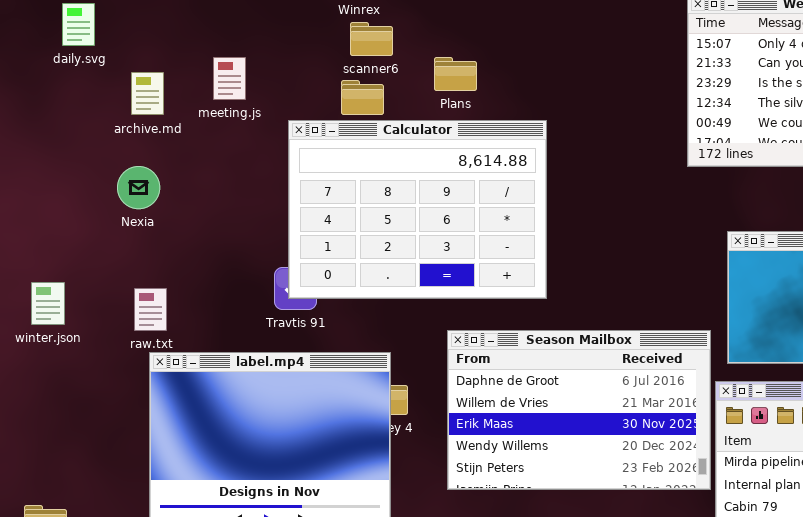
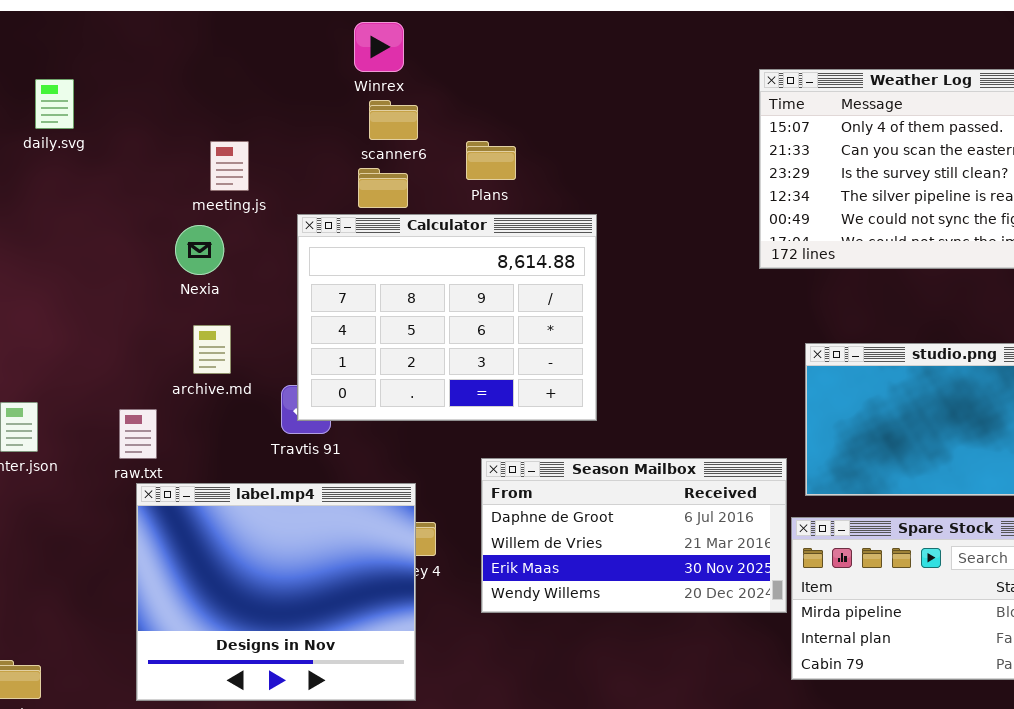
archive.md: [131,72,164,115] -> [193,325,231,374], moved
Nexia: [117,166,160,209] -> [175,225,224,275], moved
Season Mailbox: [447,330,711,490] -> [481,458,787,613], resized

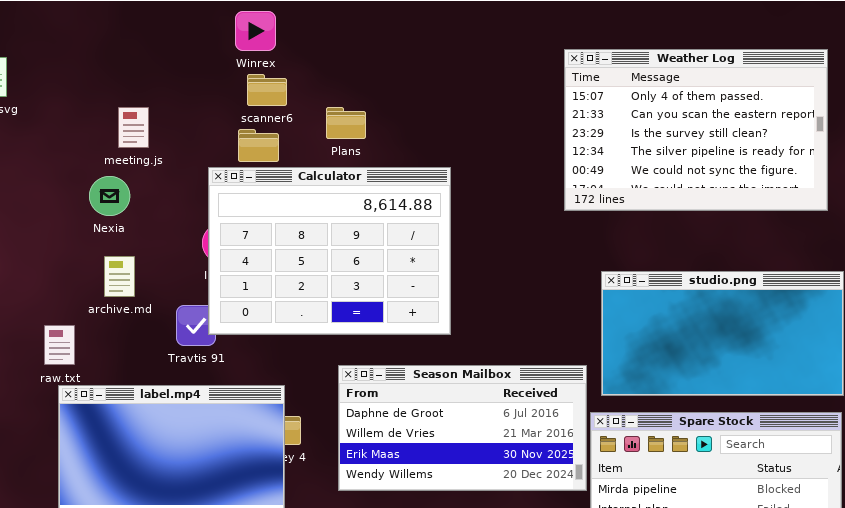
Calculator: [297,214,597,421] -> [208,167,451,335], moved

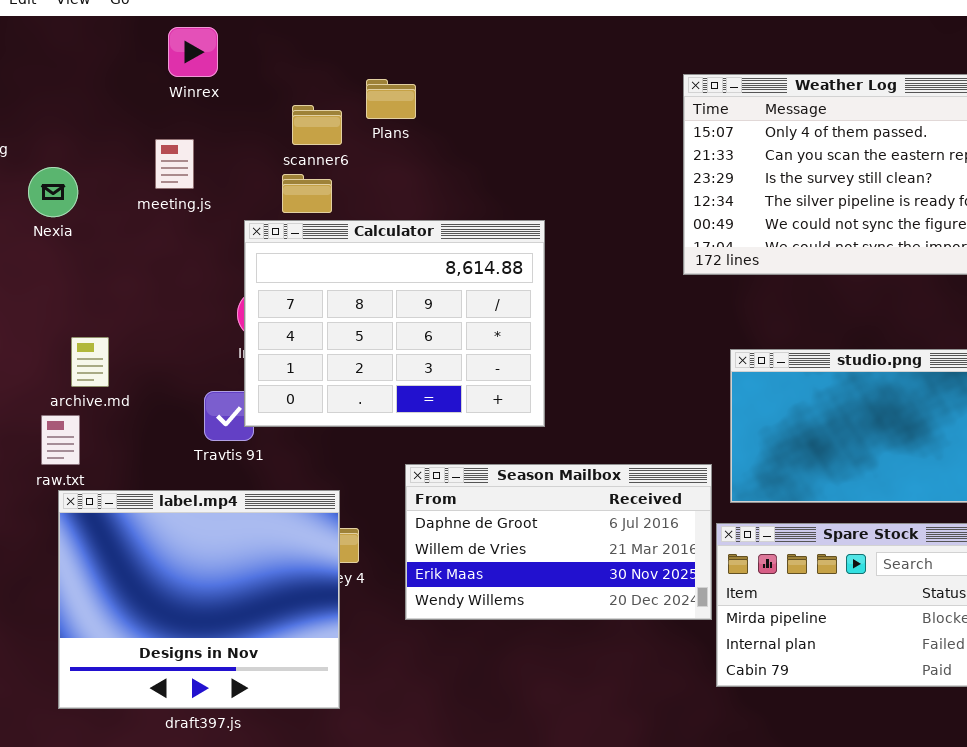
Winrex: [235,11,276,51] -> [168,27,218,77], moved
meeting.js: [118,107,149,148] -> [155,139,194,189], moved
Plans: [326,107,366,139] -> [366,79,416,119], moved
Nexia: [89,176,130,216] -> [28,167,78,217], moved
archive.md: [104,256,135,297] -> [71,337,109,387], moved

